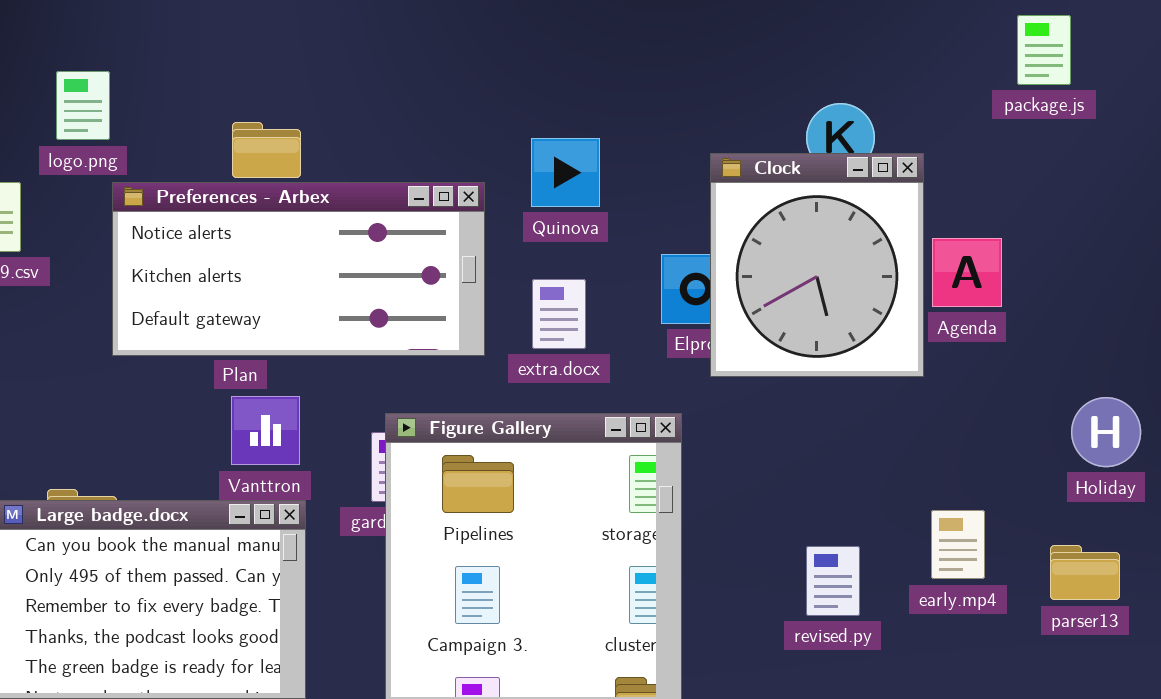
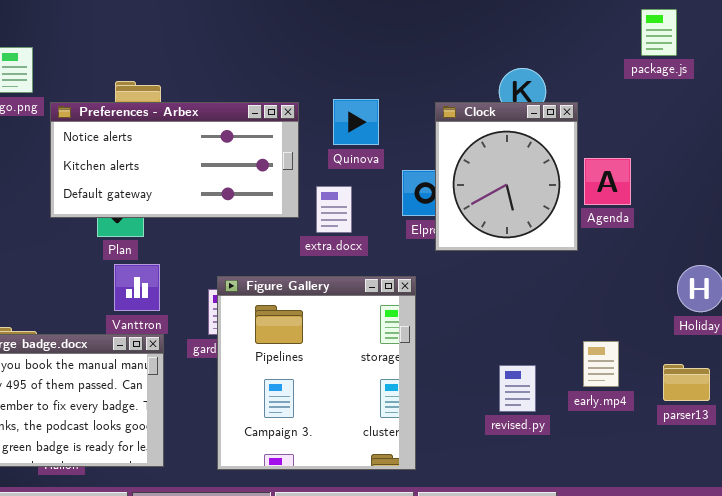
Quinova: [531,138,600,207] -> [333,99,379,145], moved
Preferences - Arbex: [112,182,485,356] -> [50,102,299,218], moved

